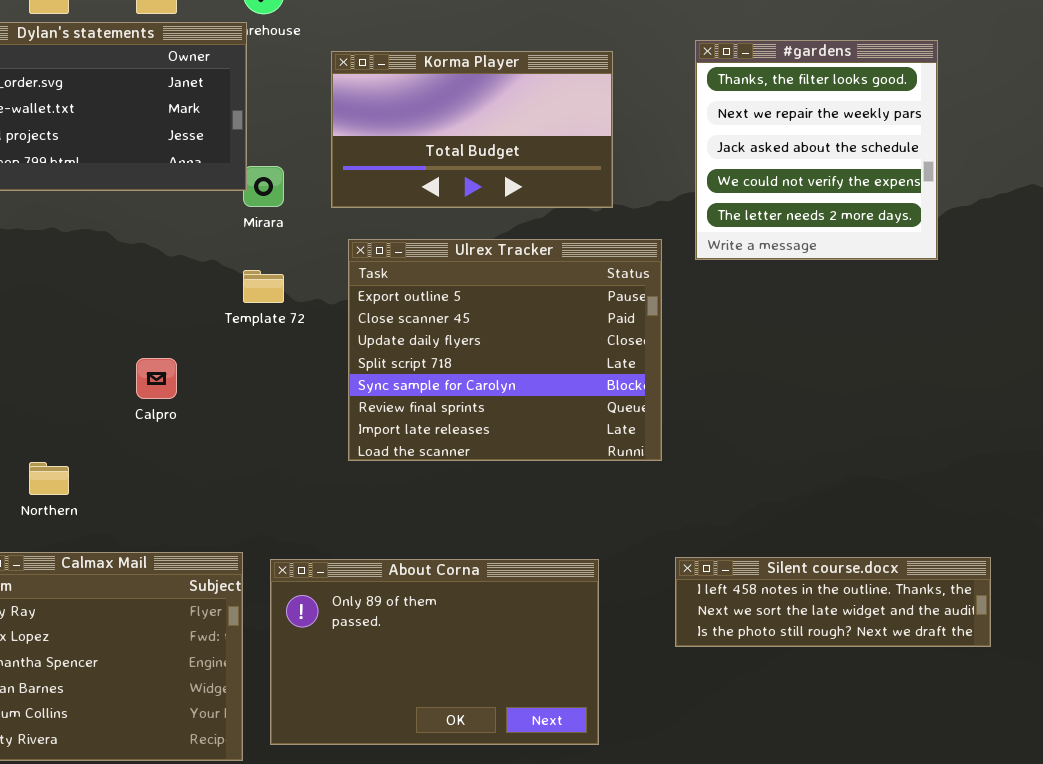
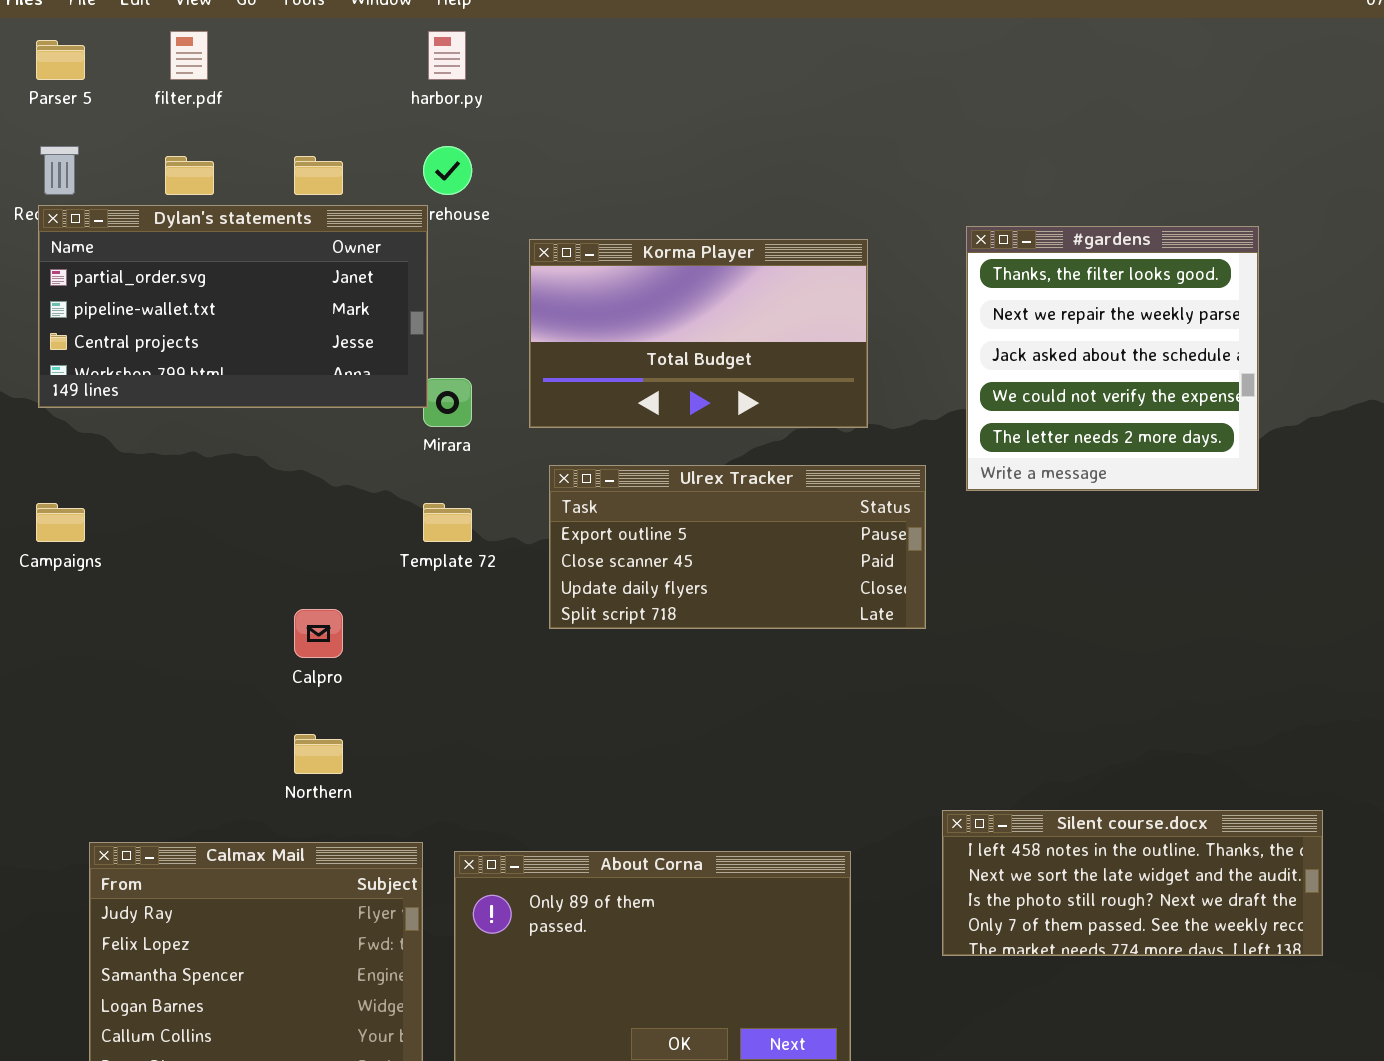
Ulrex Tracker: [348,239,662,461] -> [549,465,926,629], resized
Northern: [29,462,69,495] -> [294,734,343,774], moved
Silent course.docx: [675,557,991,647] -> [942,810,1323,956], resized

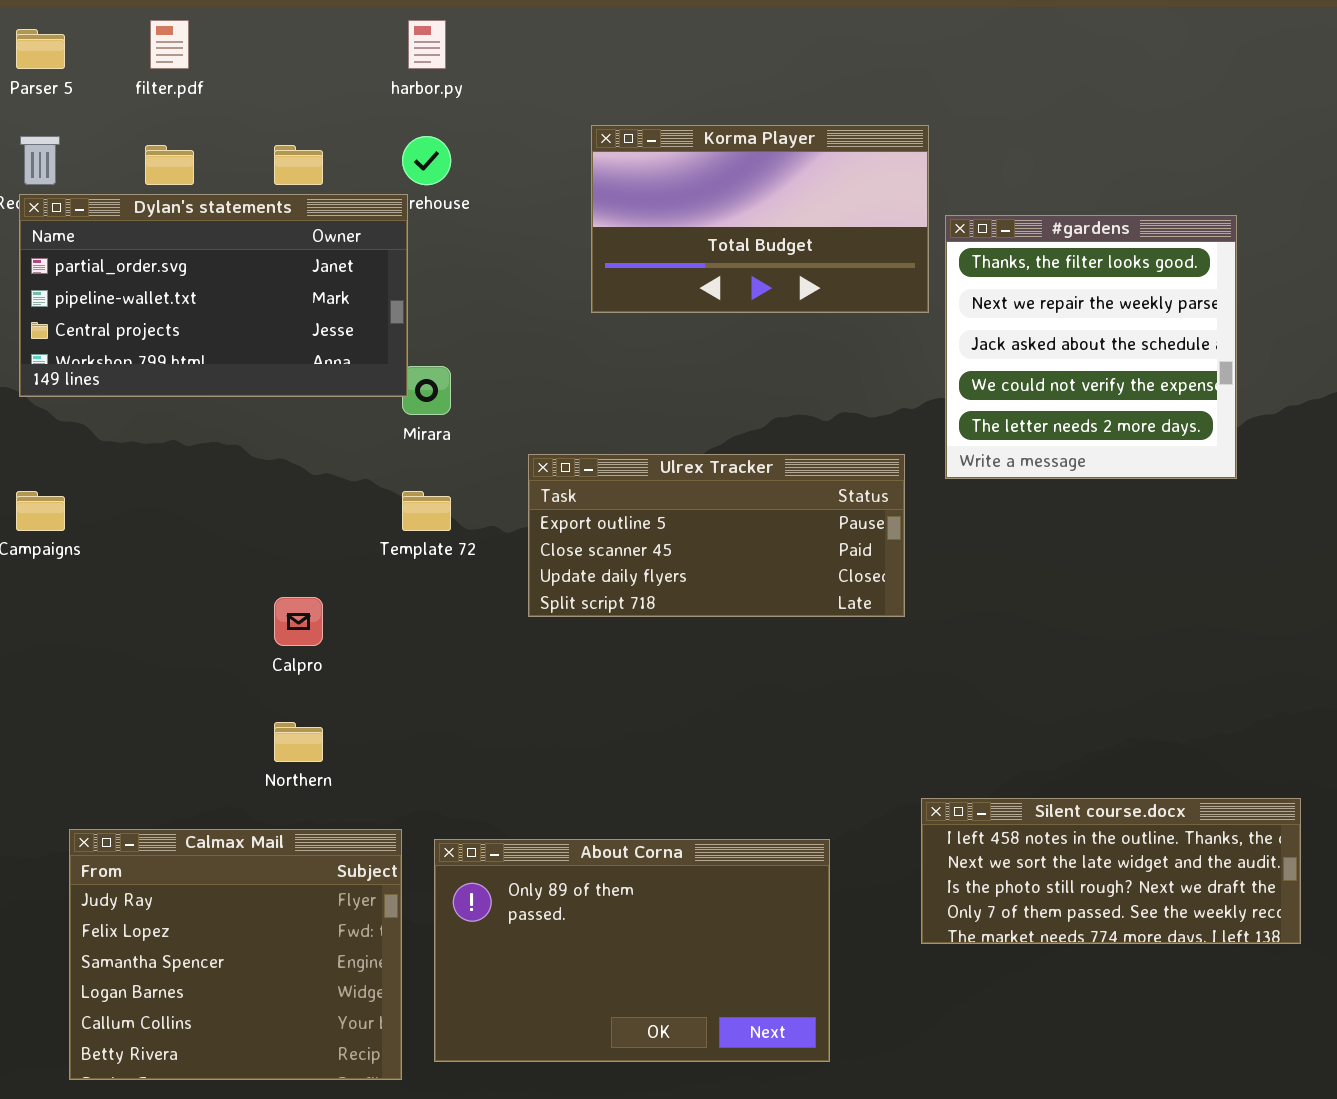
Korma Player: [529,239,868,428] -> [591,125,929,313], moved

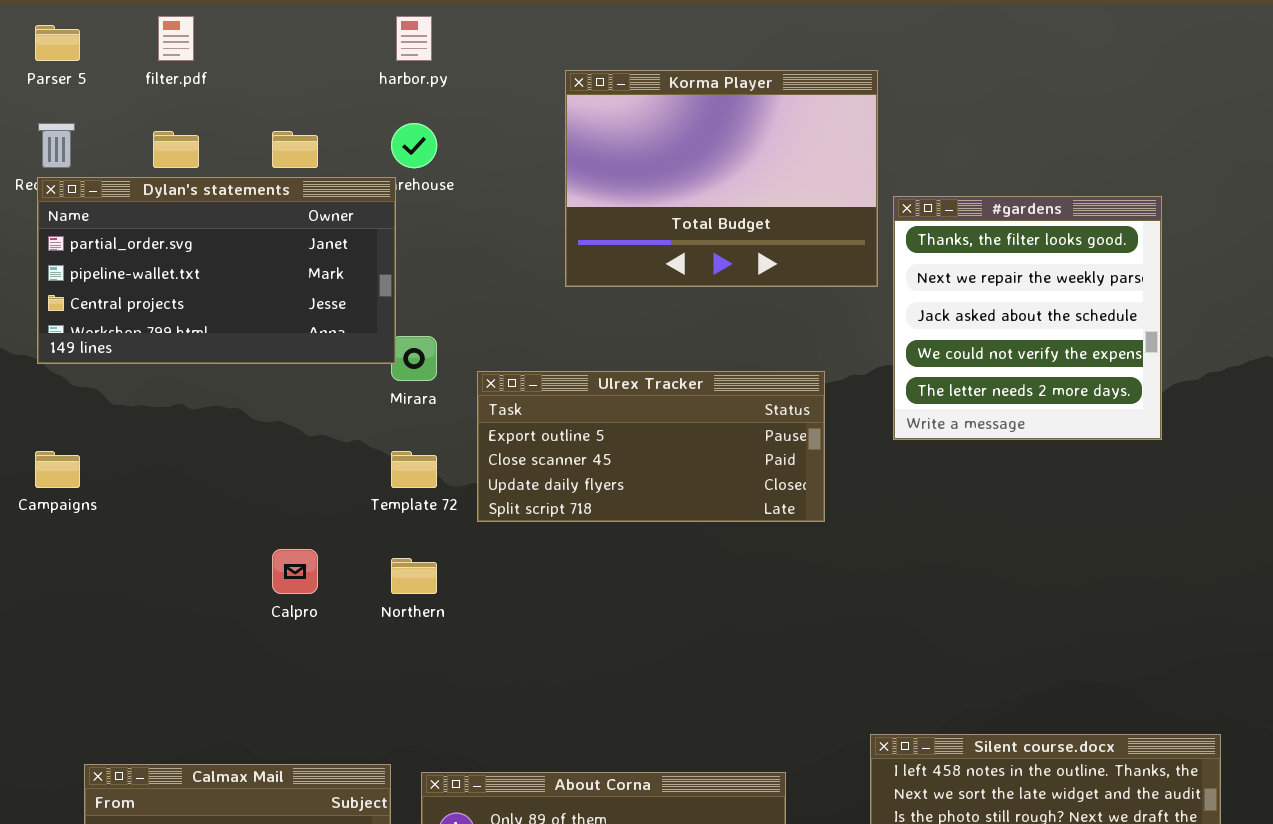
Korma Player: [591,125,929,313] -> [565,70,878,287], resized
Ulrex Tracker: [528,454,905,617] -> [477,371,825,522], moved
Northern: [274,722,323,762] -> [391,558,437,594], moved

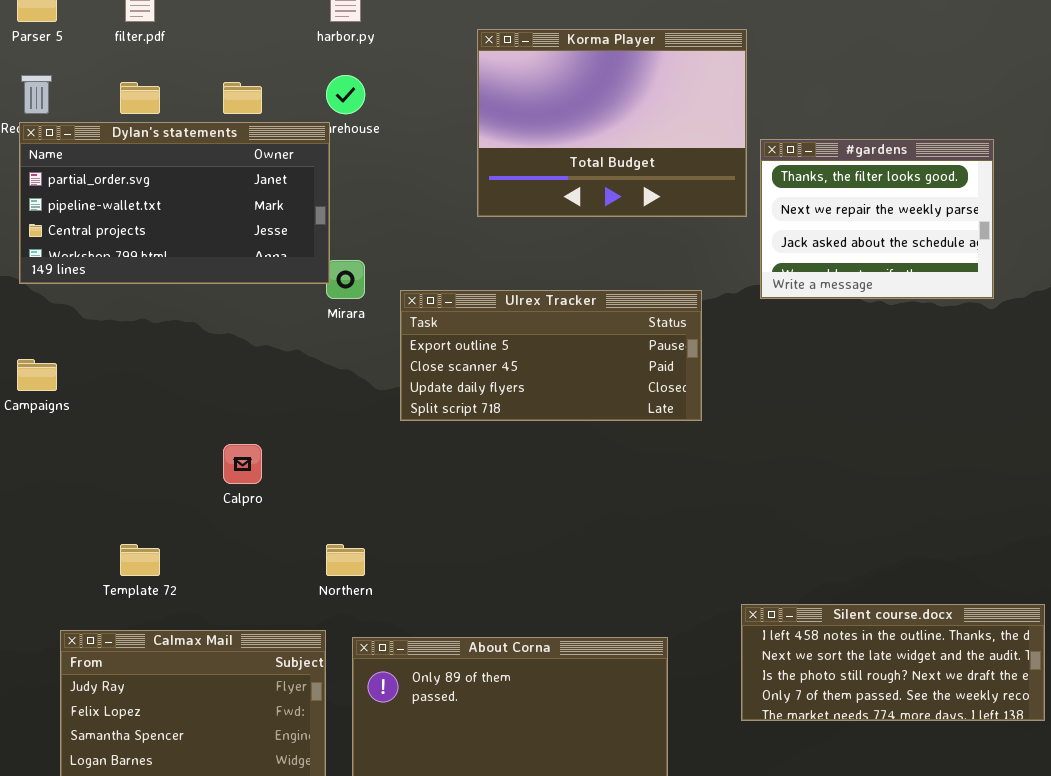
#gardens: [893,196,1162,440] -> [760,139,994,299], resized
Template 72: [391,451,437,488] -> [120,544,160,576], moved
Northern: [391,558,437,594] -> [326,544,365,576], moved

